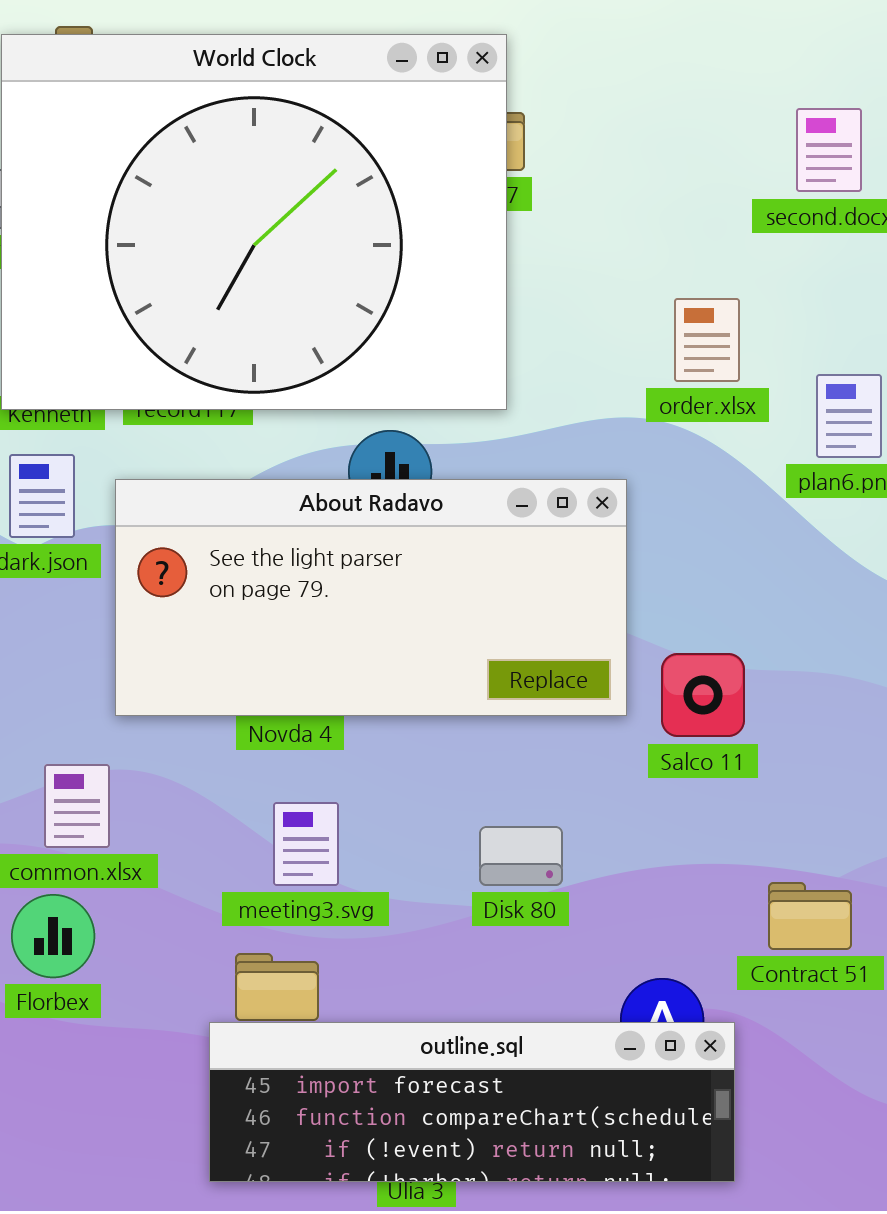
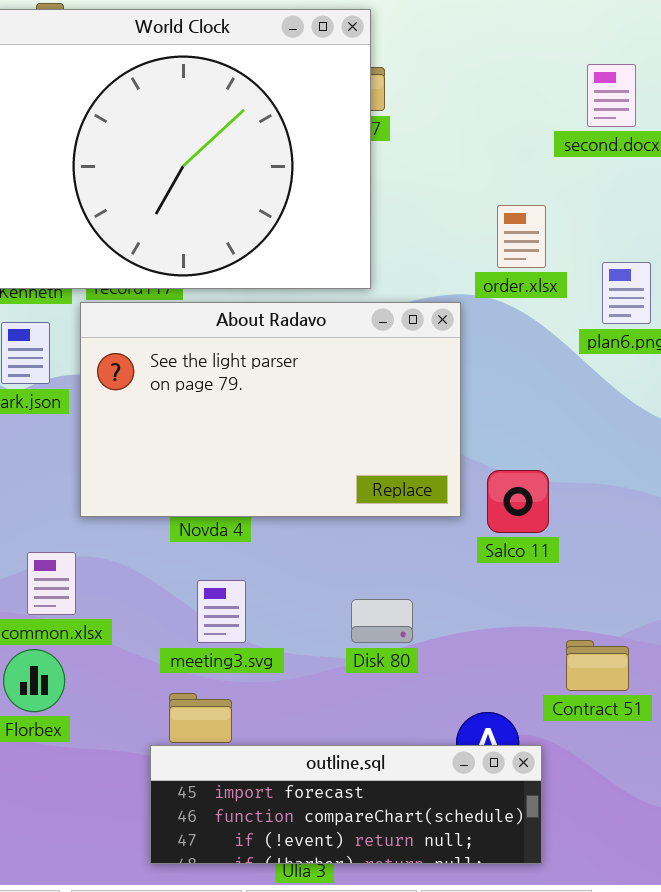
About Radavo: [115,479,627,716] -> [80,302,461,517], resized

